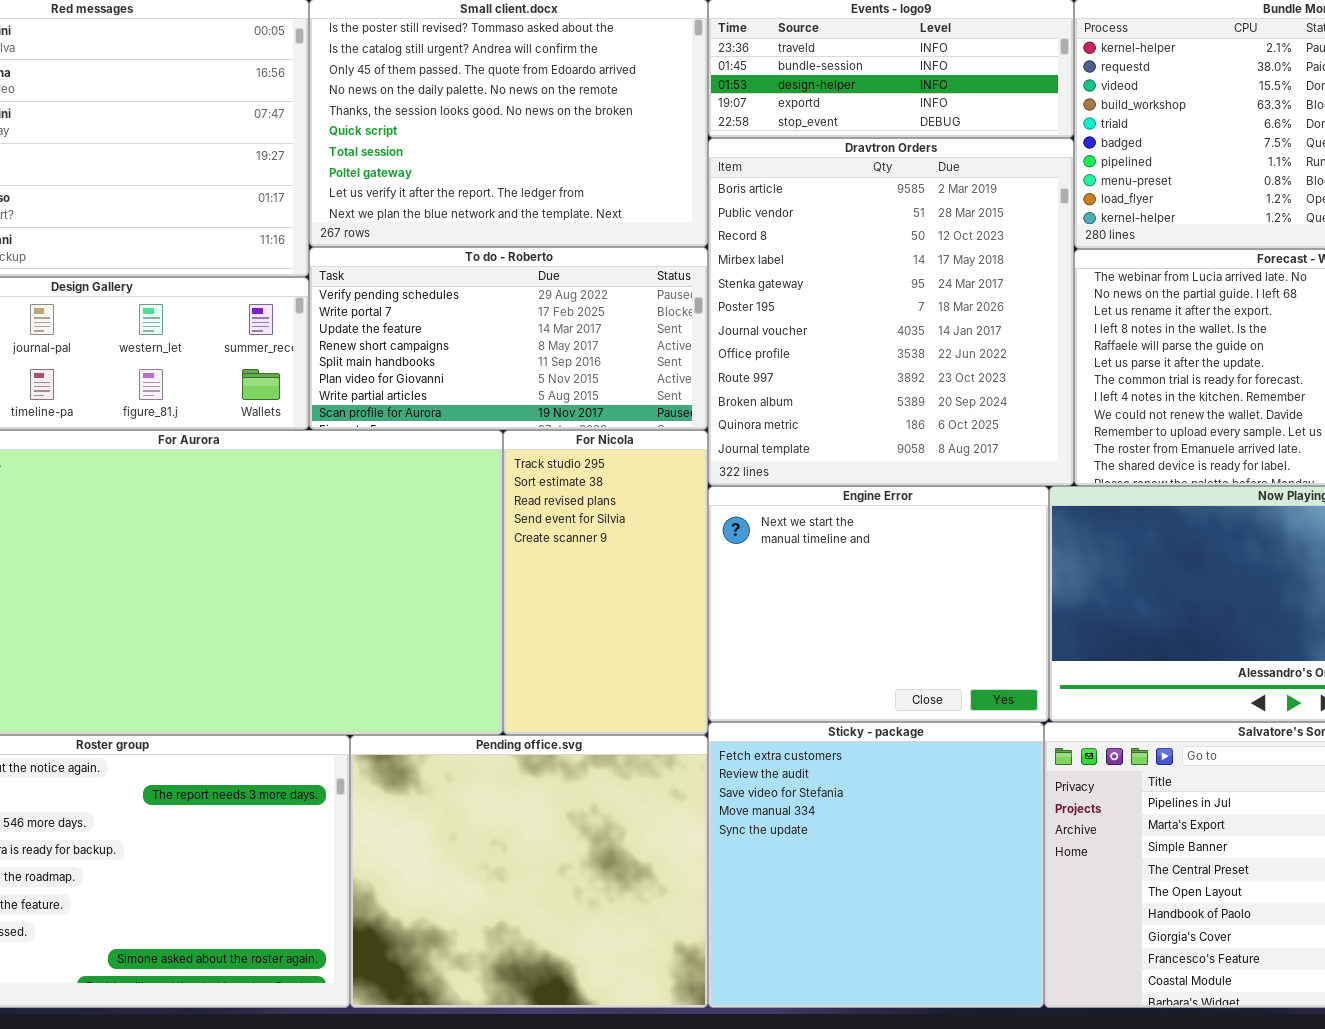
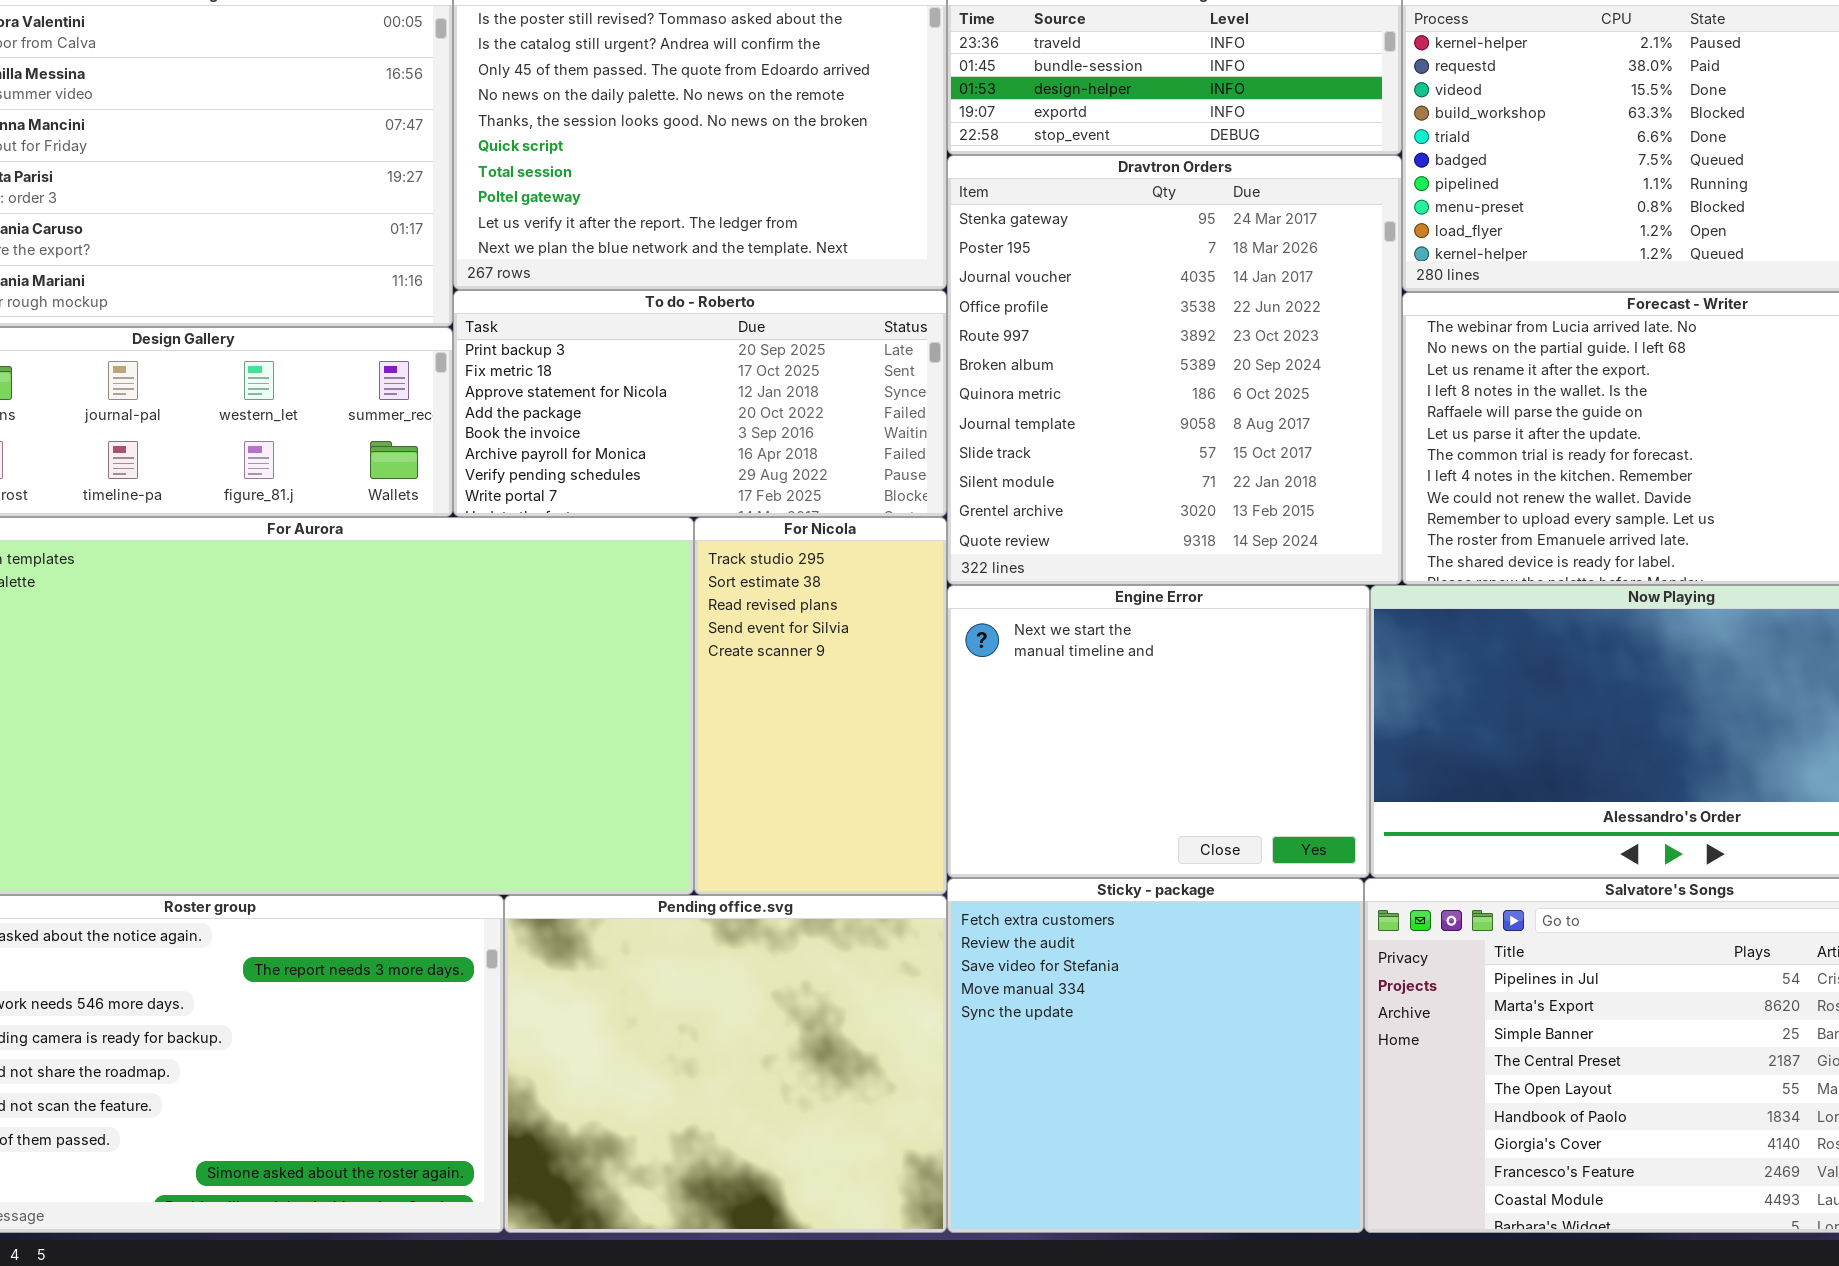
Dravtron Orders: [708,138,1074,486] -> [947,155,1402,585], scrolled down 4 rows
To do - Roberto: [309,247,708,430] -> [453,290,947,517], scrolled up 6 rows

